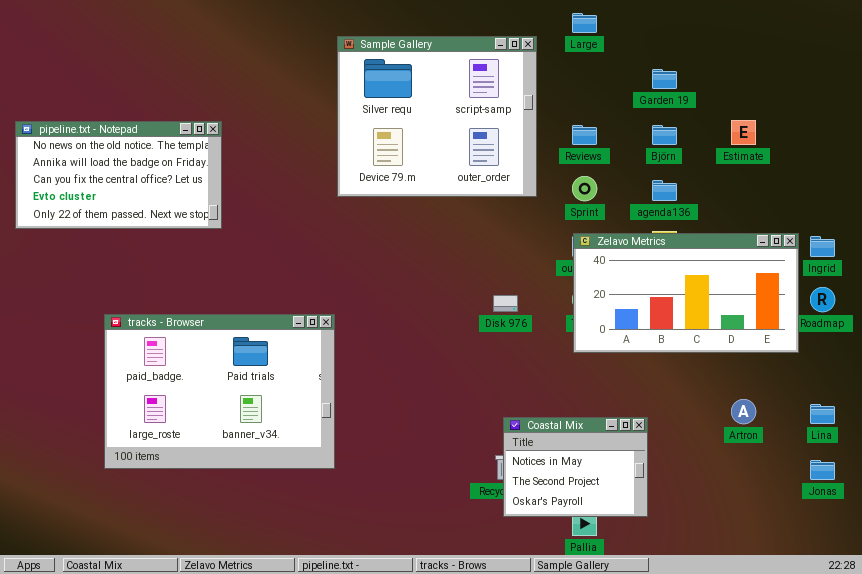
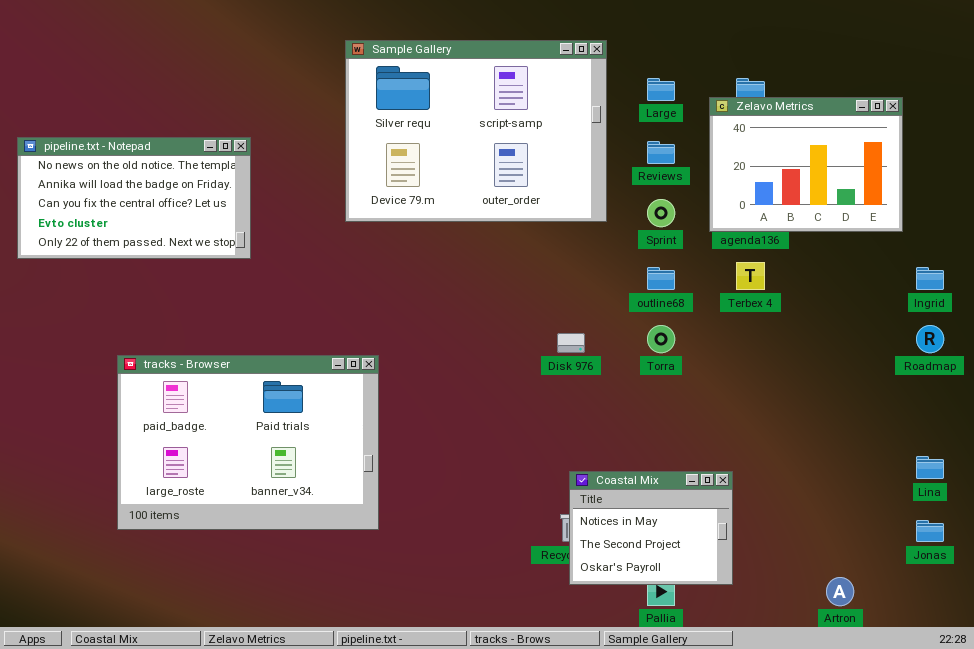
Large: [572,13,597,33] -> [647,78,675,101], moved
Sample Gallery: [337,36,537,197] -> [345,40,607,222], resized
Zelavo Metrics: [573,233,799,353] -> [709,97,903,232], moved, resized
Artron: [731,399,756,424] -> [826,577,854,606], moved

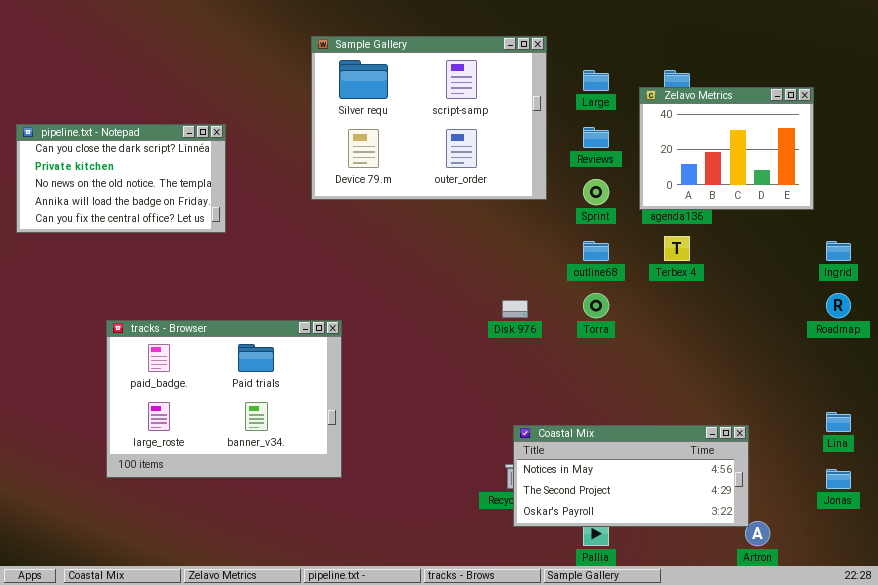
pipeline.txt - Notepad: [17,137,251,259] -> [16,124,226,233], scrolled up 2 rows
Coastal Mix: [569,471,733,585] -> [513,425,749,527], resized

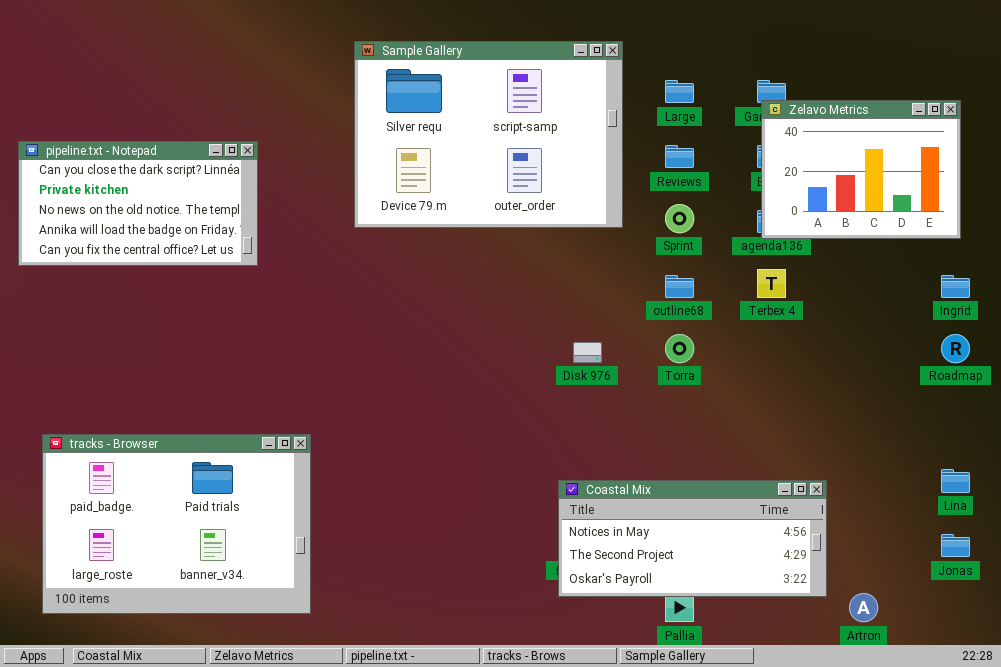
Zelavo Metrics: [639,87,814,210] -> [761,100,961,239], moved
tracks - Browser: [106,320,342,478] -> [42,434,311,614], moved
Coastal Mix: [513,425,749,527] -> [558,480,827,597], moved

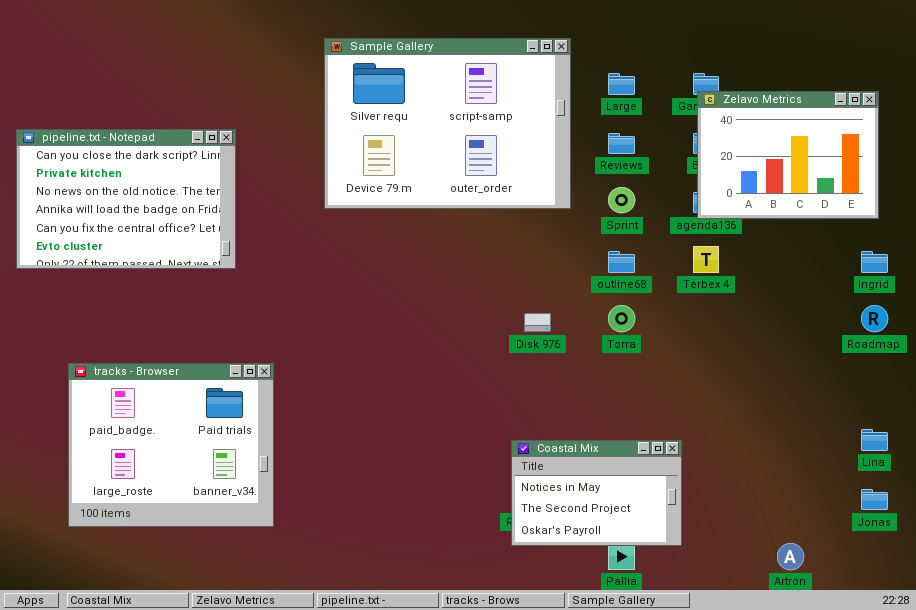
pipeline.txt - Notepad: [18,141,258,266] -> [16,129,236,269], resized
tracks - Browser: [42,434,311,614] -> [68,363,274,527], moved, resized
Coastal Mix: [558,480,827,597] -> [511,440,682,546], resized

